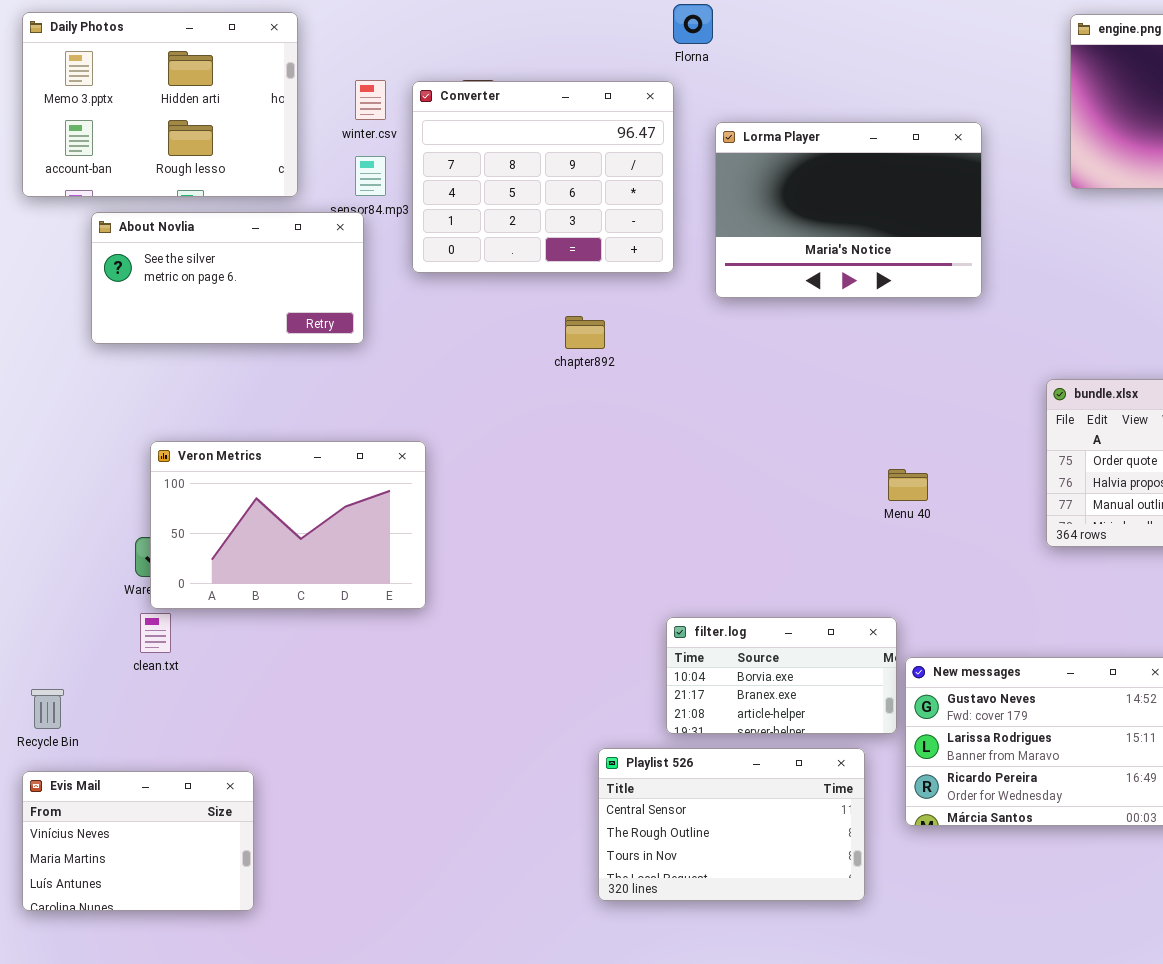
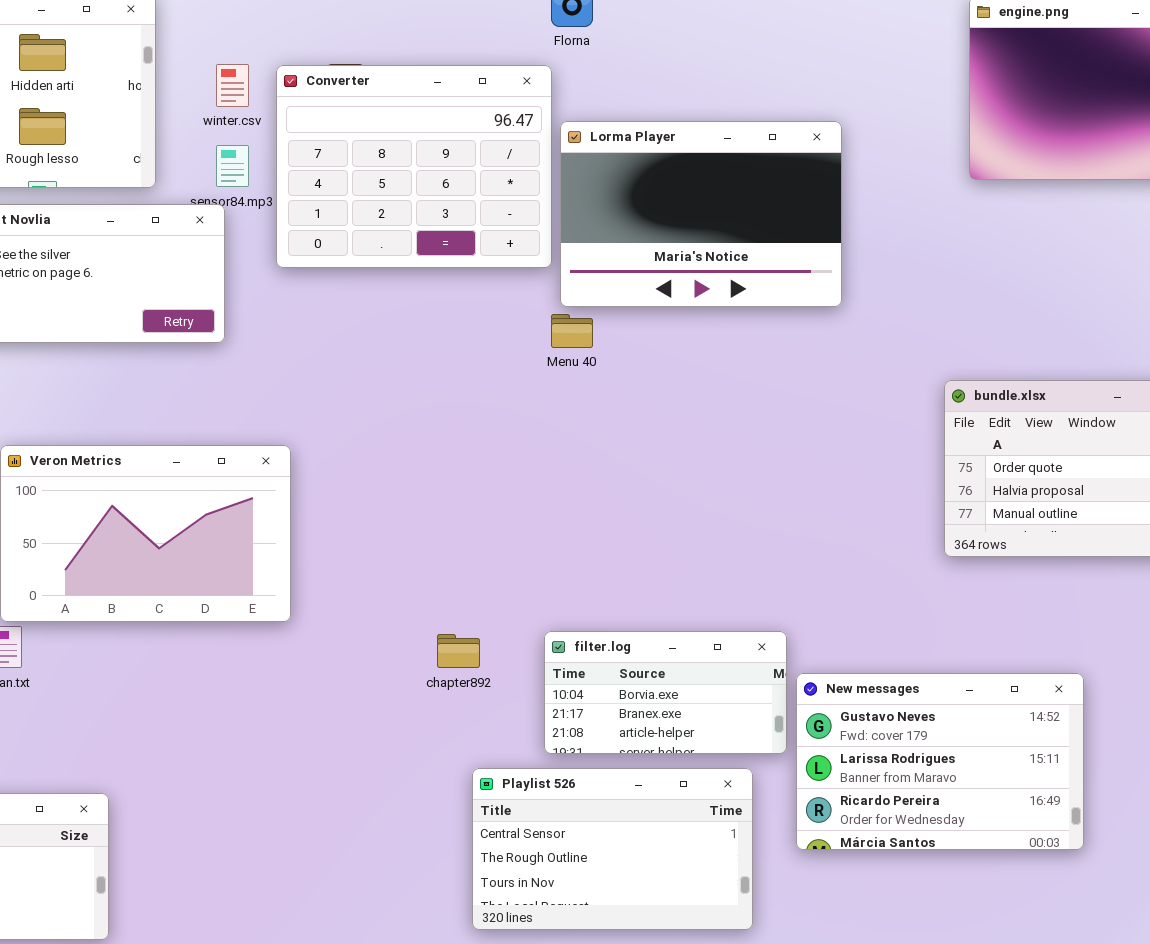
Lorma Player: [715,122,982,298] -> [560,121,842,307], moved
chapter892: [565,316,605,349] -> [437,634,480,668], moved
Menu 40: [888,469,928,501] -> [551,314,593,348], moved

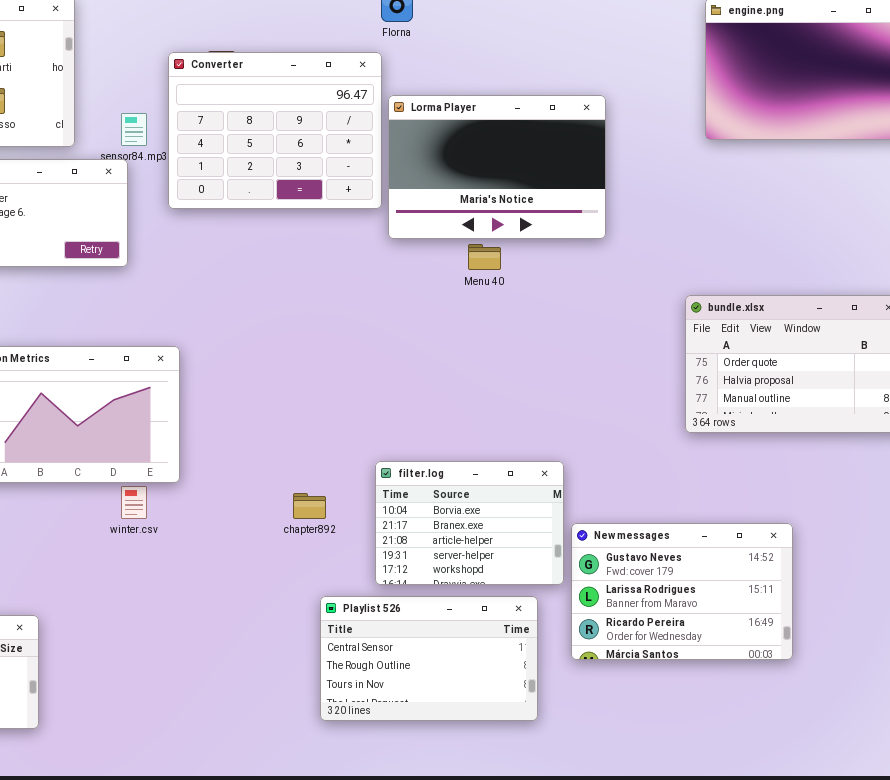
winter.csv: [216,64,249,107] -> [121,486,147,519], moved
Menu 40: [551,314,593,348] -> [468,244,501,270], moved
filter.log: [544,631,787,754] -> [375,461,564,585], resized

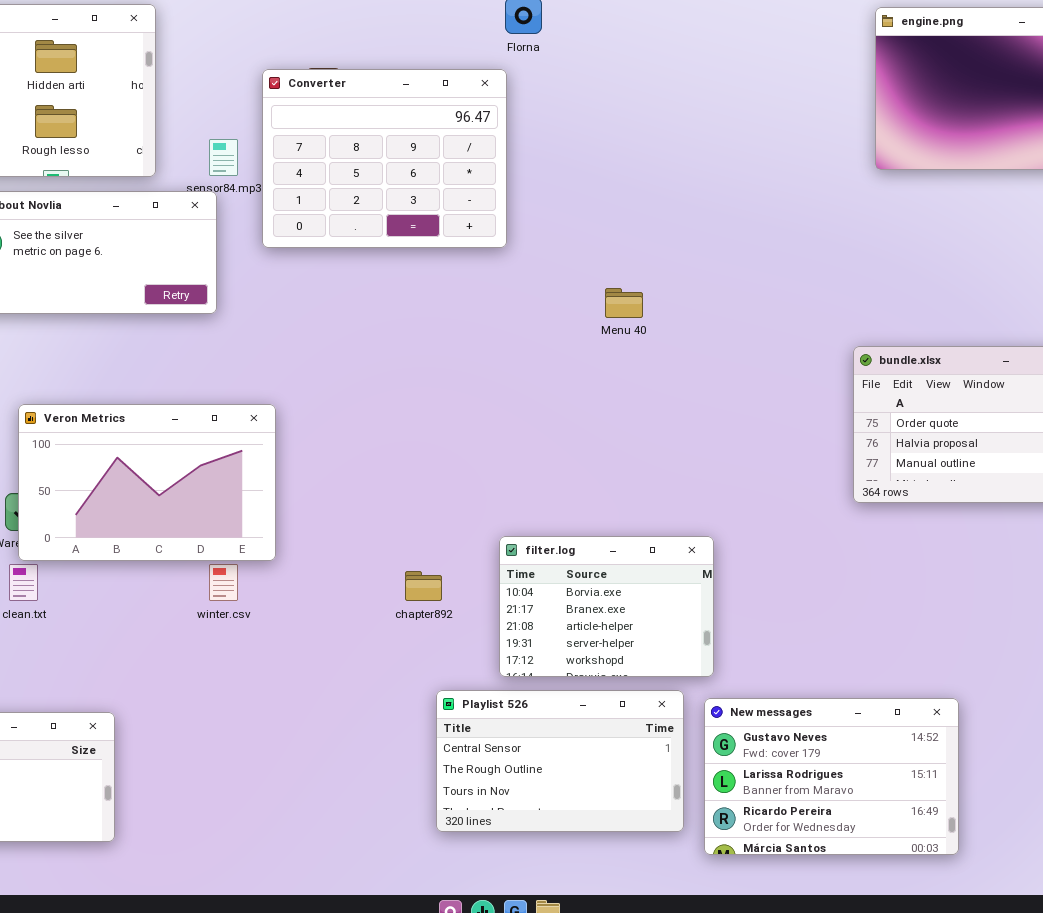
Lorma Player: [388,95,606,239] -> none, closed
New messages: [571,523,793,660] -> [704,698,959,855], moved

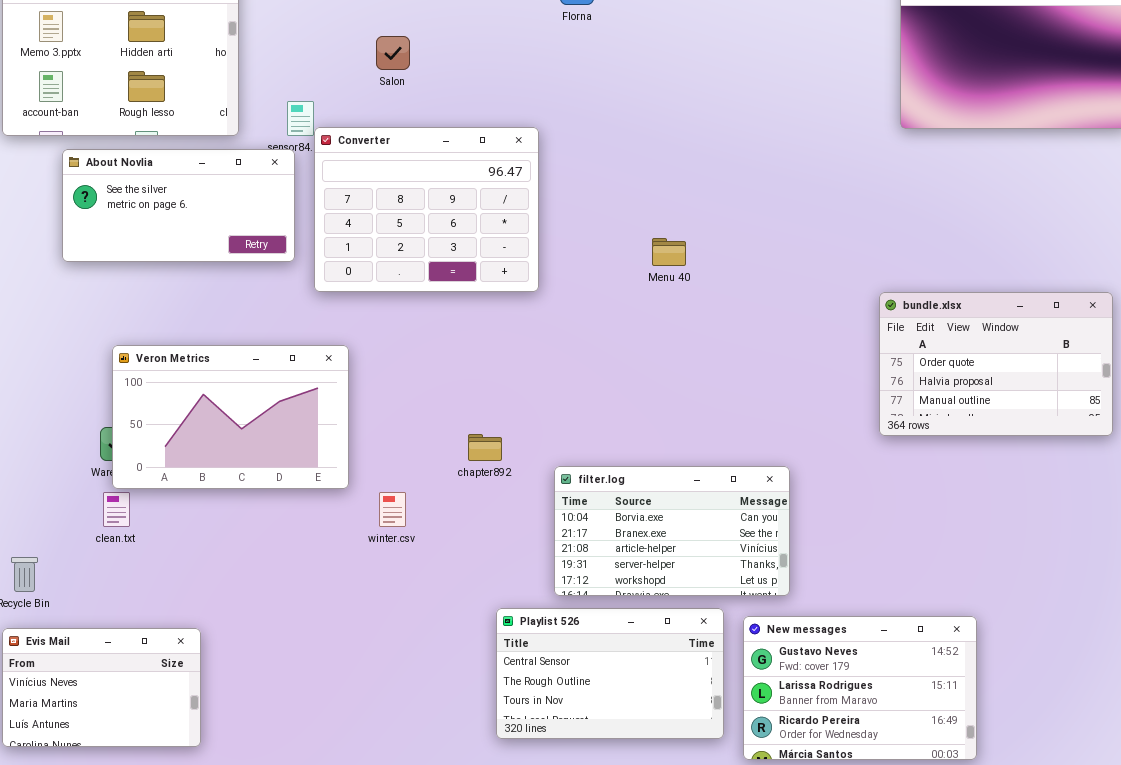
Converter: [262,69,507,248] -> [314,127,539,292], moved
filter.log: [499,536,714,677] -> [554,466,790,596], resized
winter.csv: [209,564,238,601] -> [379,492,406,527], moved
chapter892: [405,571,442,601] -> [468,434,502,461], moved

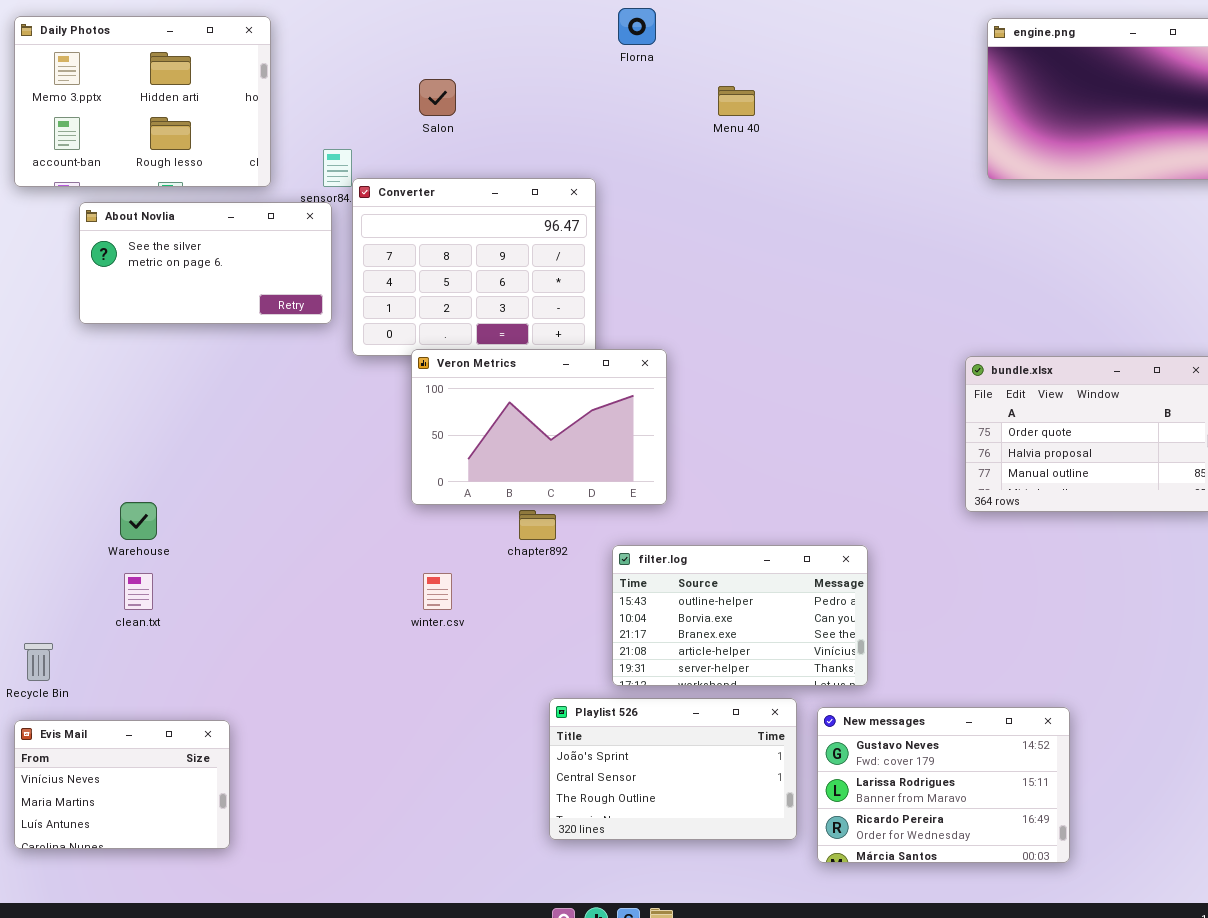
Menu 40: [652,238,686,266] -> [718,86,755,116], moved
Veron Metrics: [112,345,349,489] -> [411,349,667,505], moved
filter.log: [554,466,790,596] -> [612,545,868,686], scrolled up 1 row
Playlist 526: [496,608,724,739] -> [549,698,797,840], scrolled up 1 row

